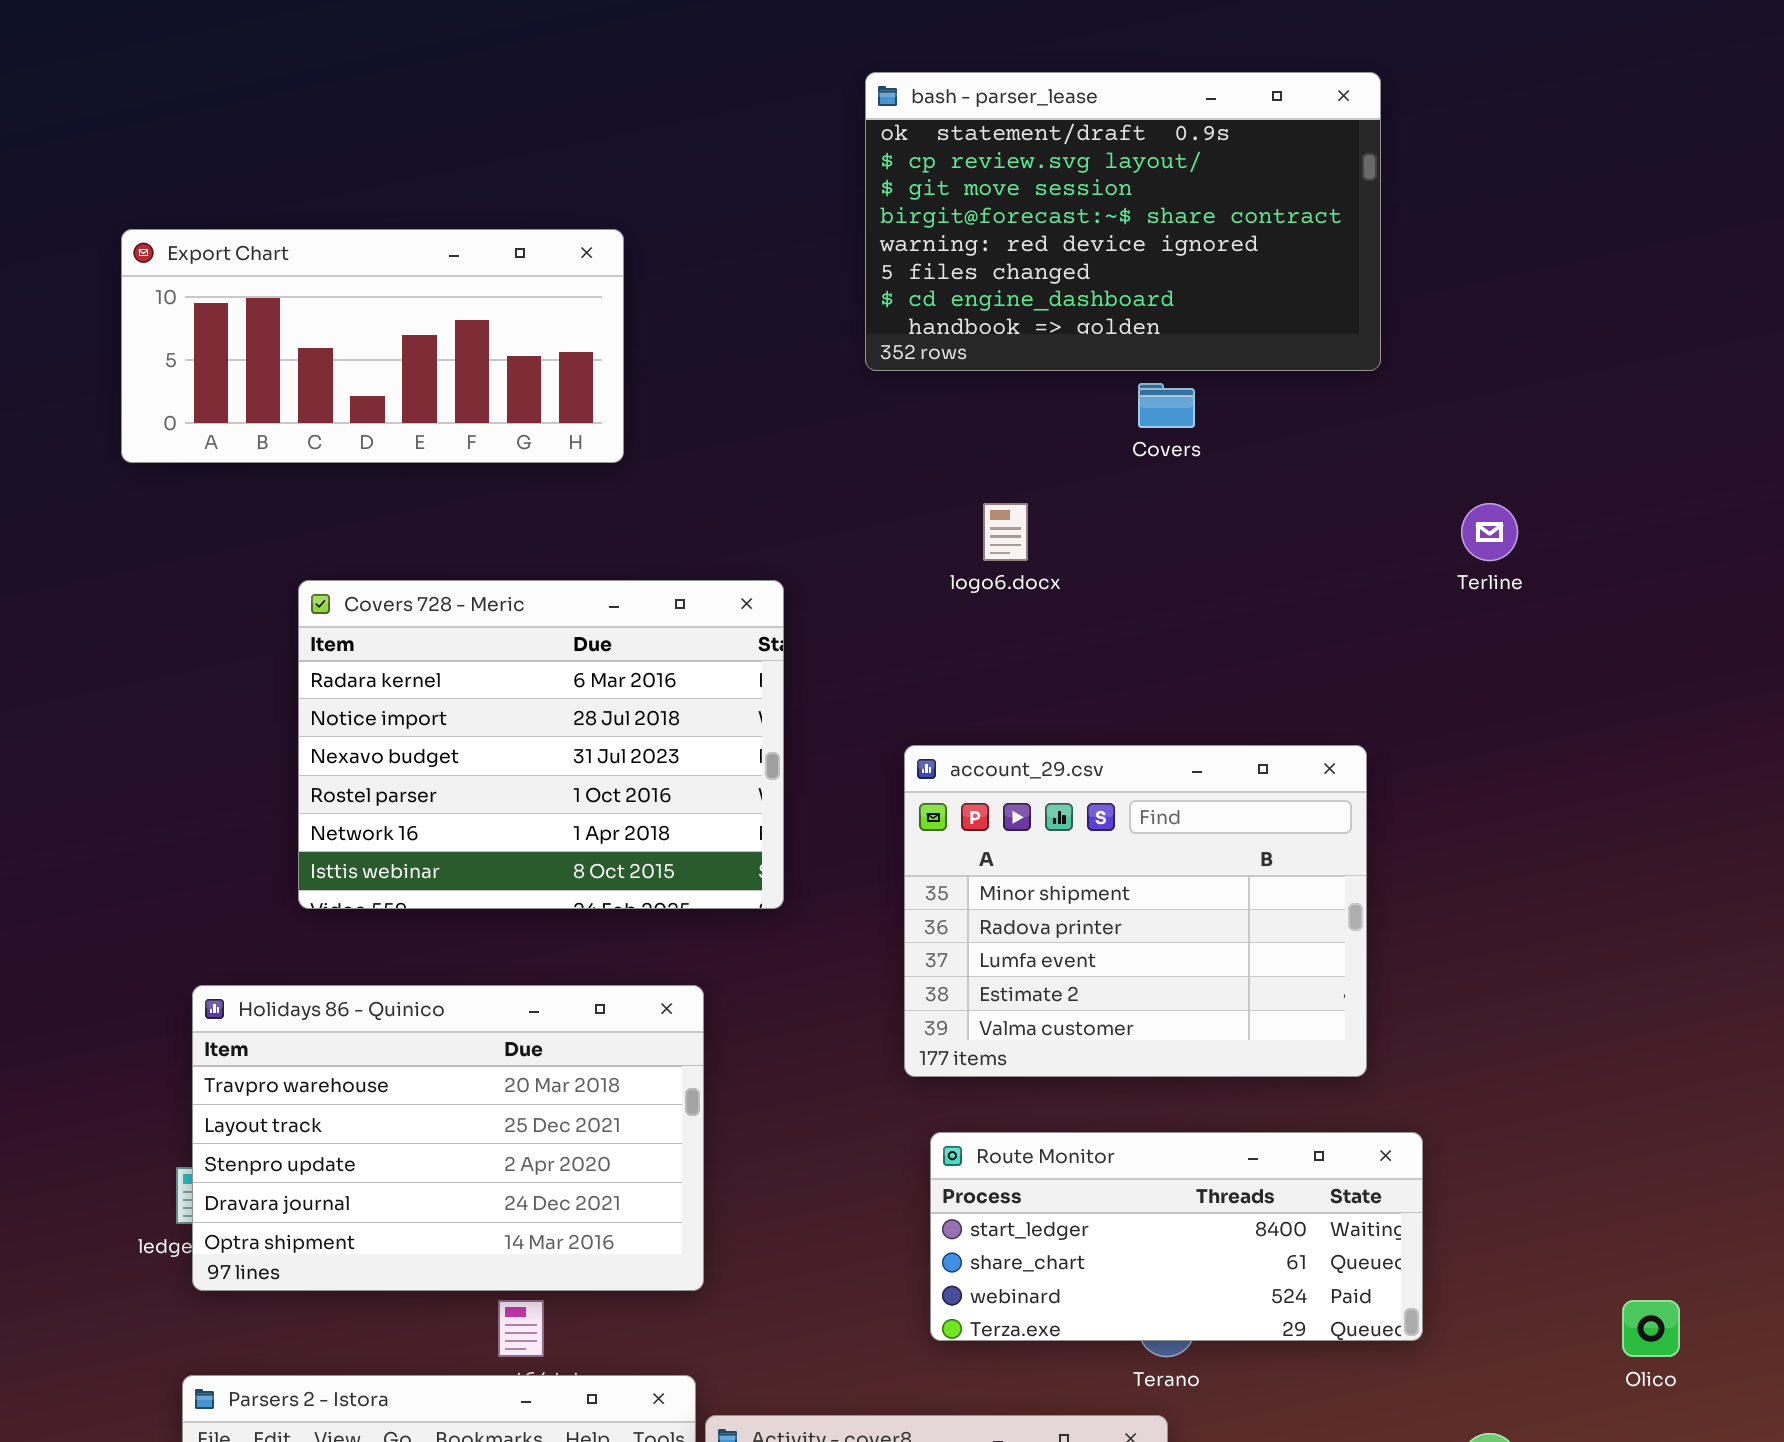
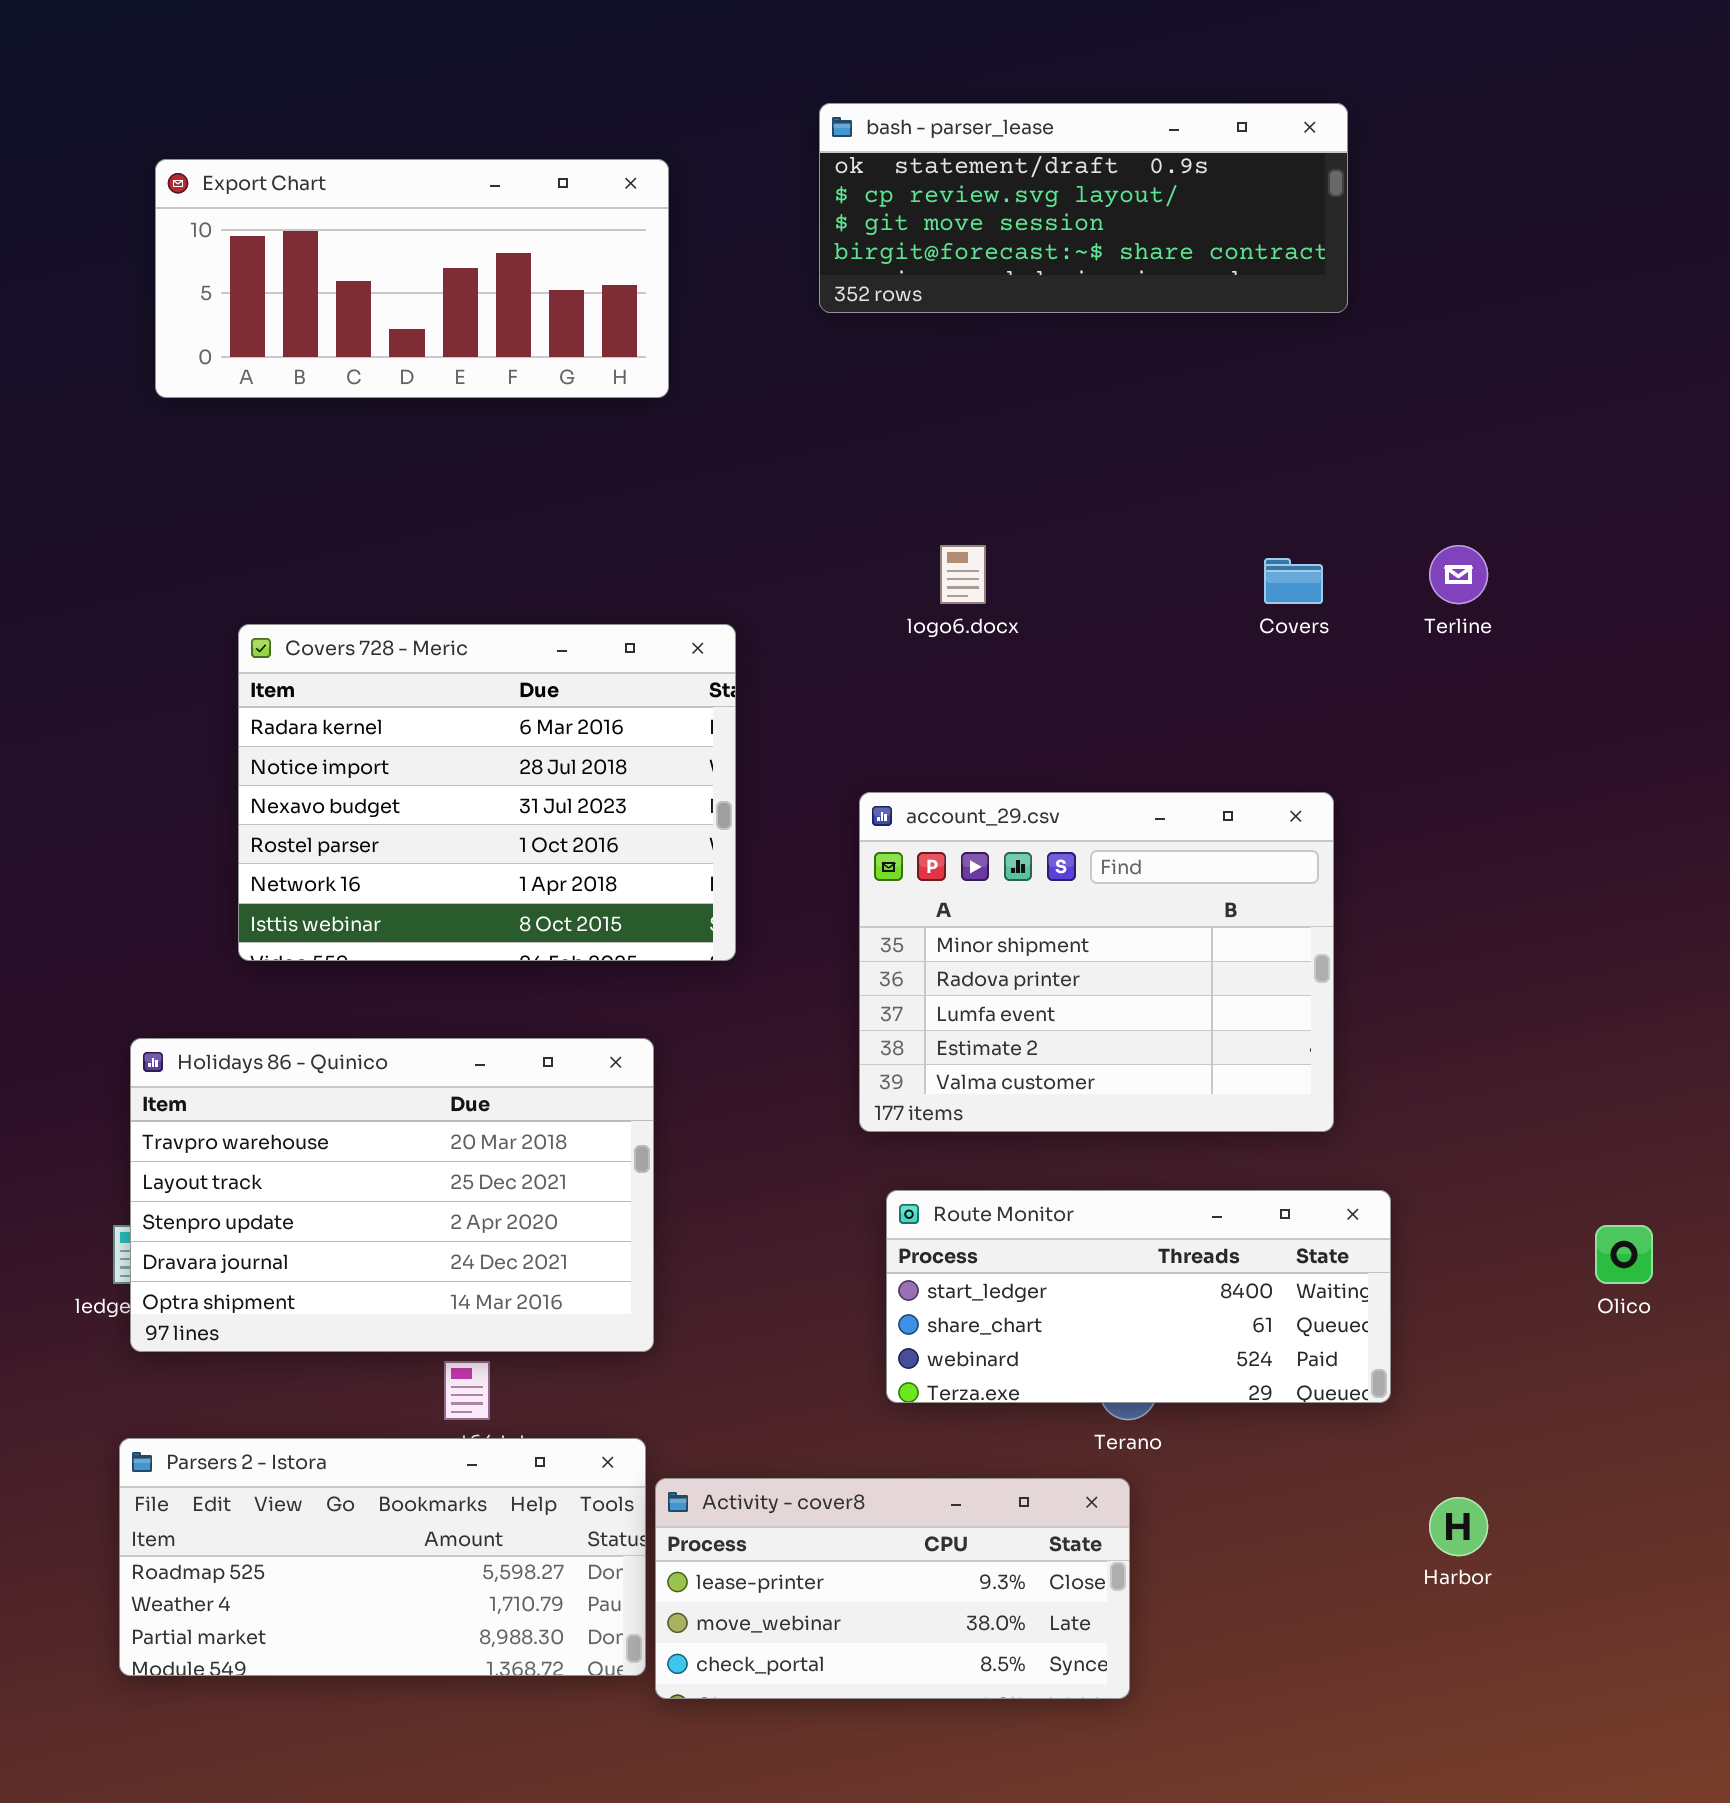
bash - parser_lease: [865,72,1381,371] -> [819,103,1348,313], resized
Export Chart: [121,229,624,463] -> [155,159,669,398], moved
Covers: [1138,383,1195,428] -> [1264,558,1323,604], moved
Olico: [1622,1300,1680,1357] -> [1595,1225,1653,1284], moved

